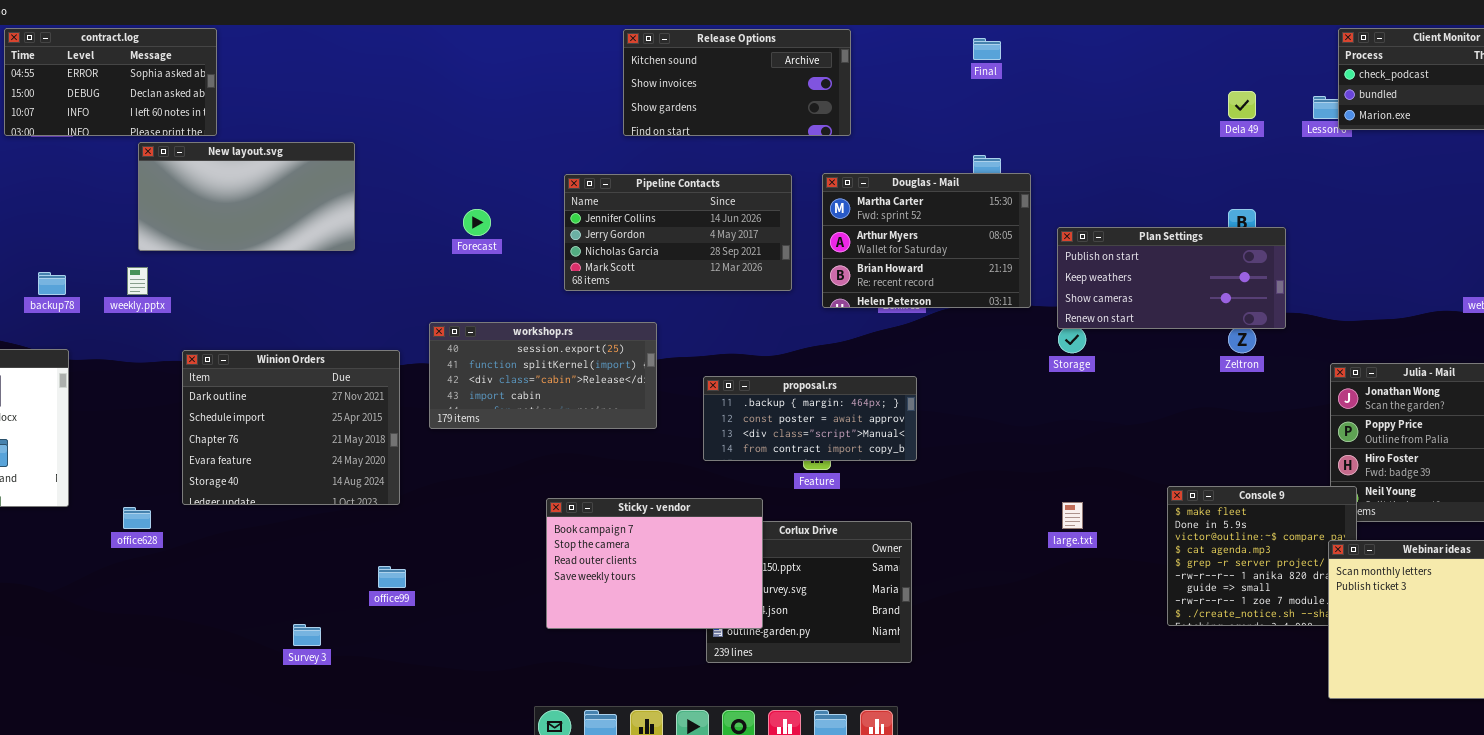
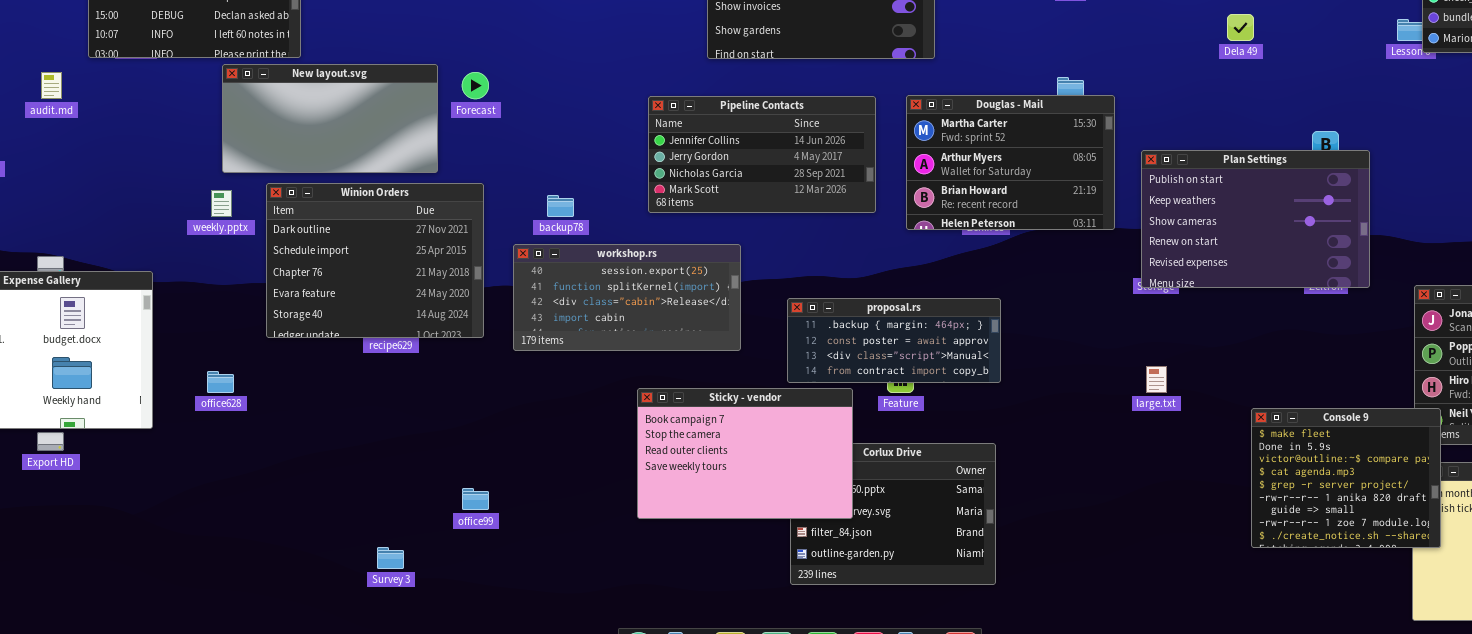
Dela 49: [1228,91,1256,119] -> [1227,14,1254,41], moved
Forecast: [463,209,491,236] -> [462,72,489,99], moved
Plan Settings: [1057,227,1286,329] -> [1141,150,1370,288], resized
backup78: [38,272,66,295] -> [547,195,574,217], moved
Winion Orders: [182,350,400,505] -> [266,183,484,338], moved
Console 9: [1167,486,1357,626] -> [1251,408,1441,548], raised
Sticky - vendor: [546,498,763,629] -> [637,388,853,519], moved
large.txt: [1062,502,1083,529] -> [1146,366,1167,393], moved
office628: [123,507,151,529] -> [207,371,234,393], moved

